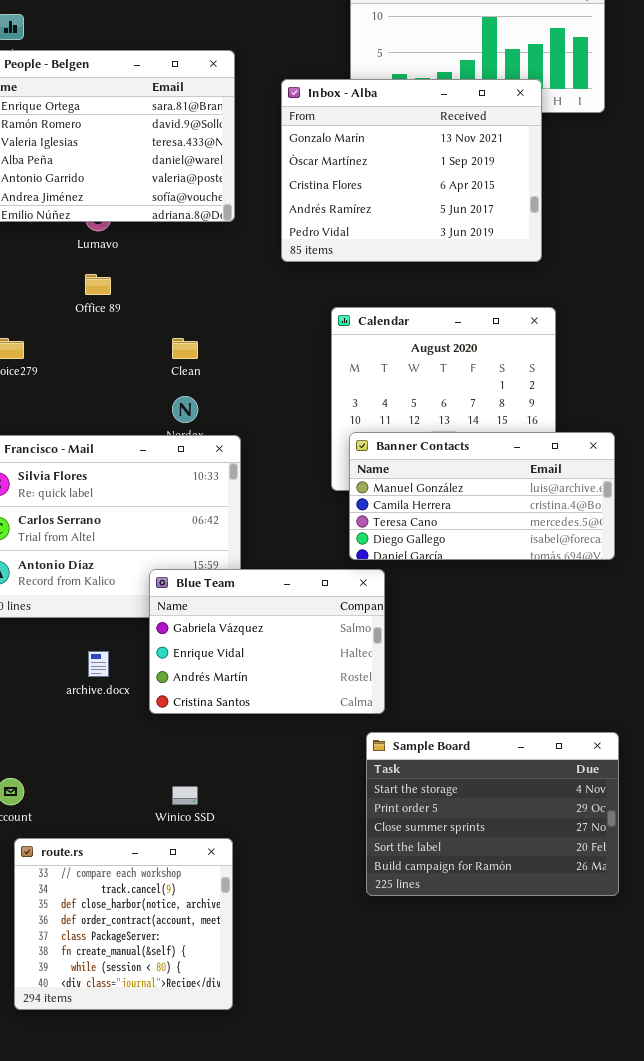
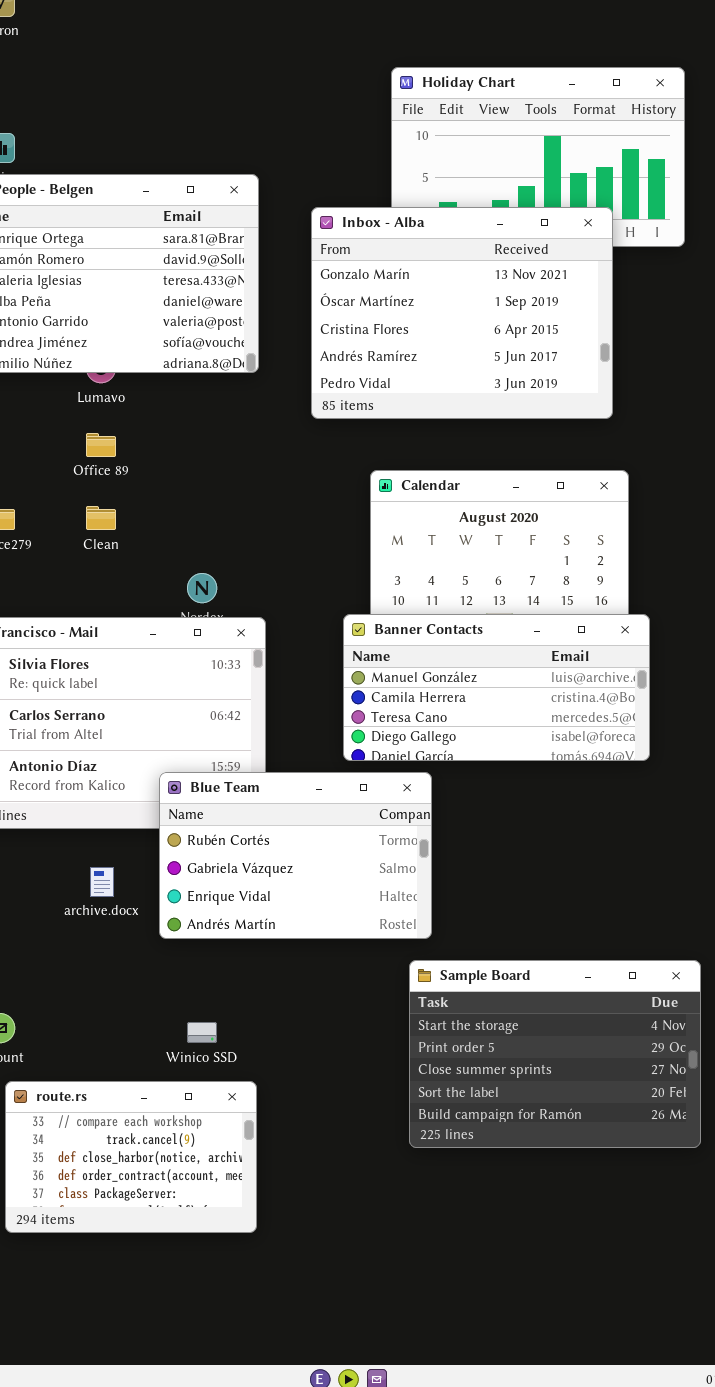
Clean: [172,338,198,359] -> [86,506,116,530], moved
Banner Contacts: [349,432,615,560] -> [343,614,650,761], moved
Blue Team: [149,569,385,714] -> [159,772,432,939], scrolled up 1 row
route.rs: [14,838,233,1010] -> [5,1081,257,1233], resized

